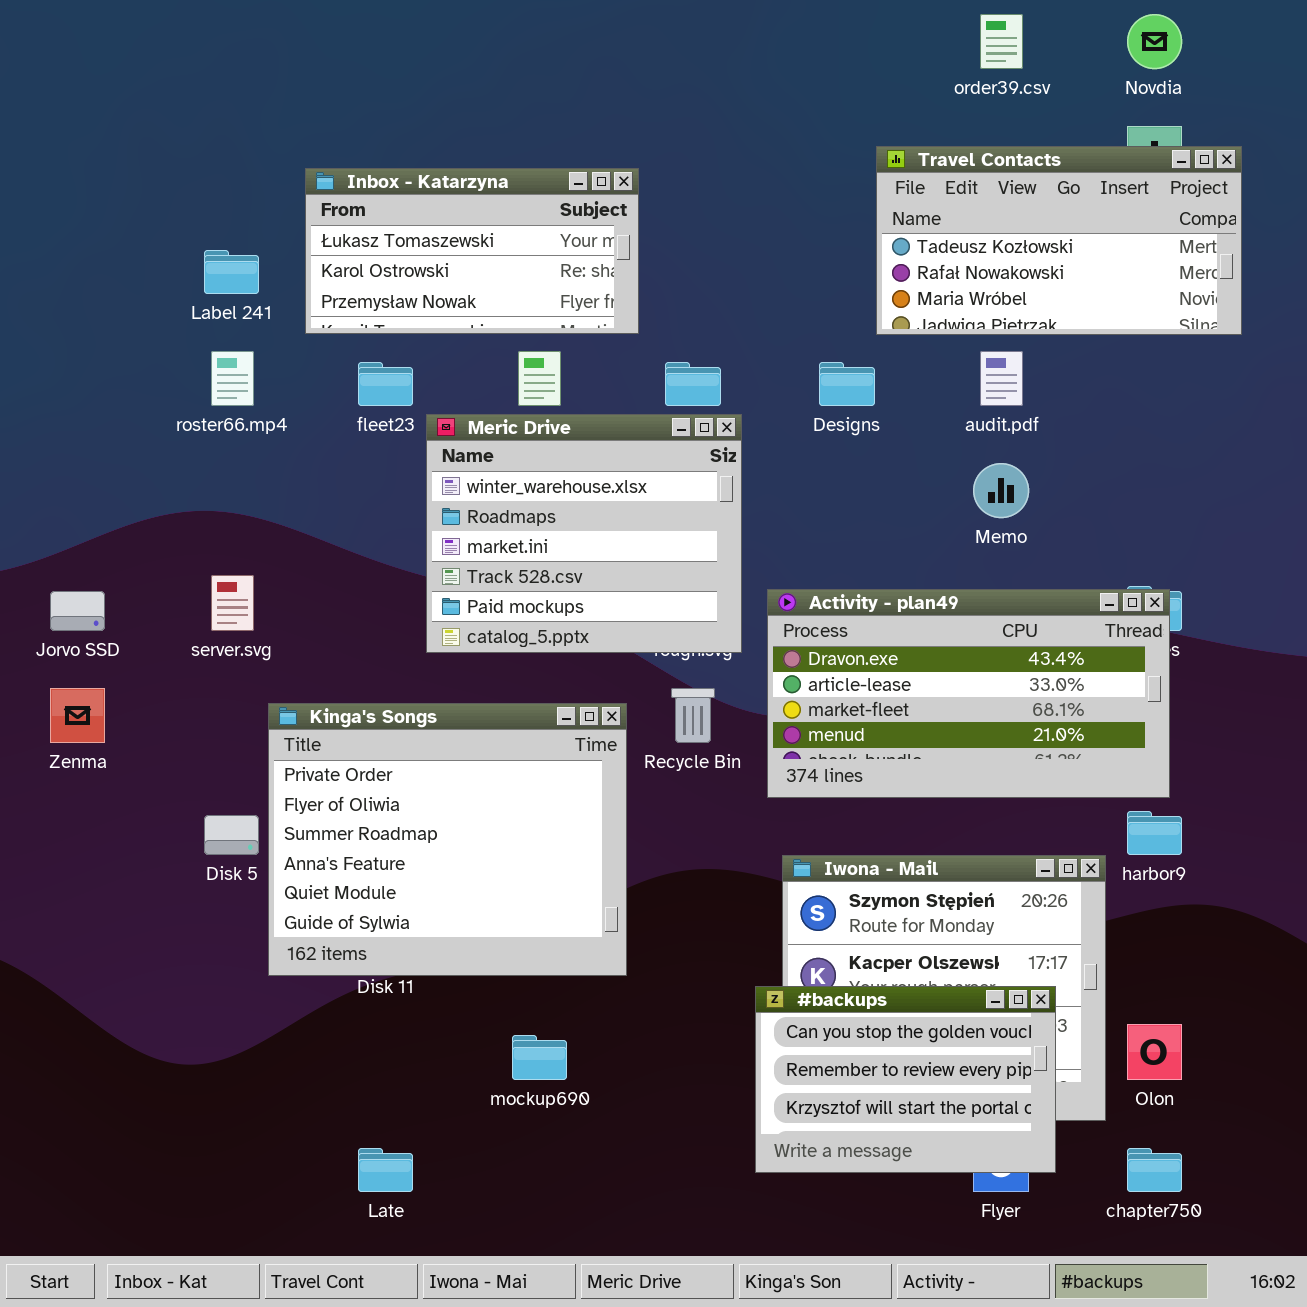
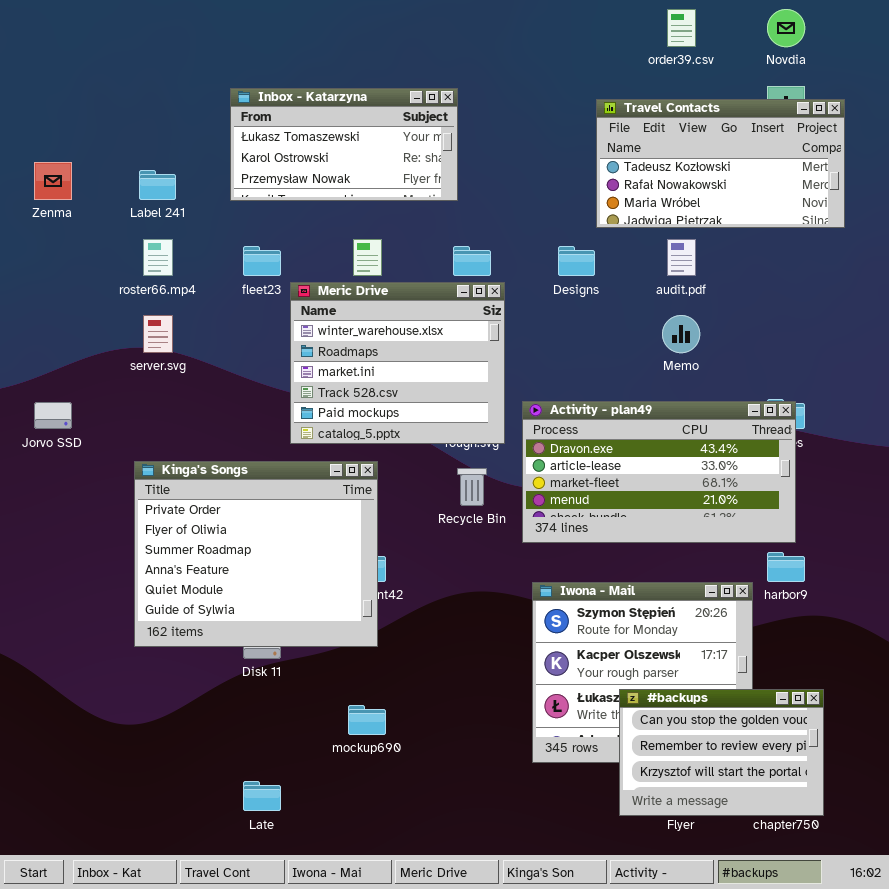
Inbox - Katarzyna: [305,168,639,334] -> [230,88,458,201], moved
server.svg: [211,575,254,631] -> [143,315,173,353], moved
Zenma: [50,688,105,743] -> [34,162,72,200], moved
Kinga's Songs: [268,703,627,976] -> [134,461,378,647], moved
#backups: [755,986,1056,1173] -> [619,689,824,816], moved

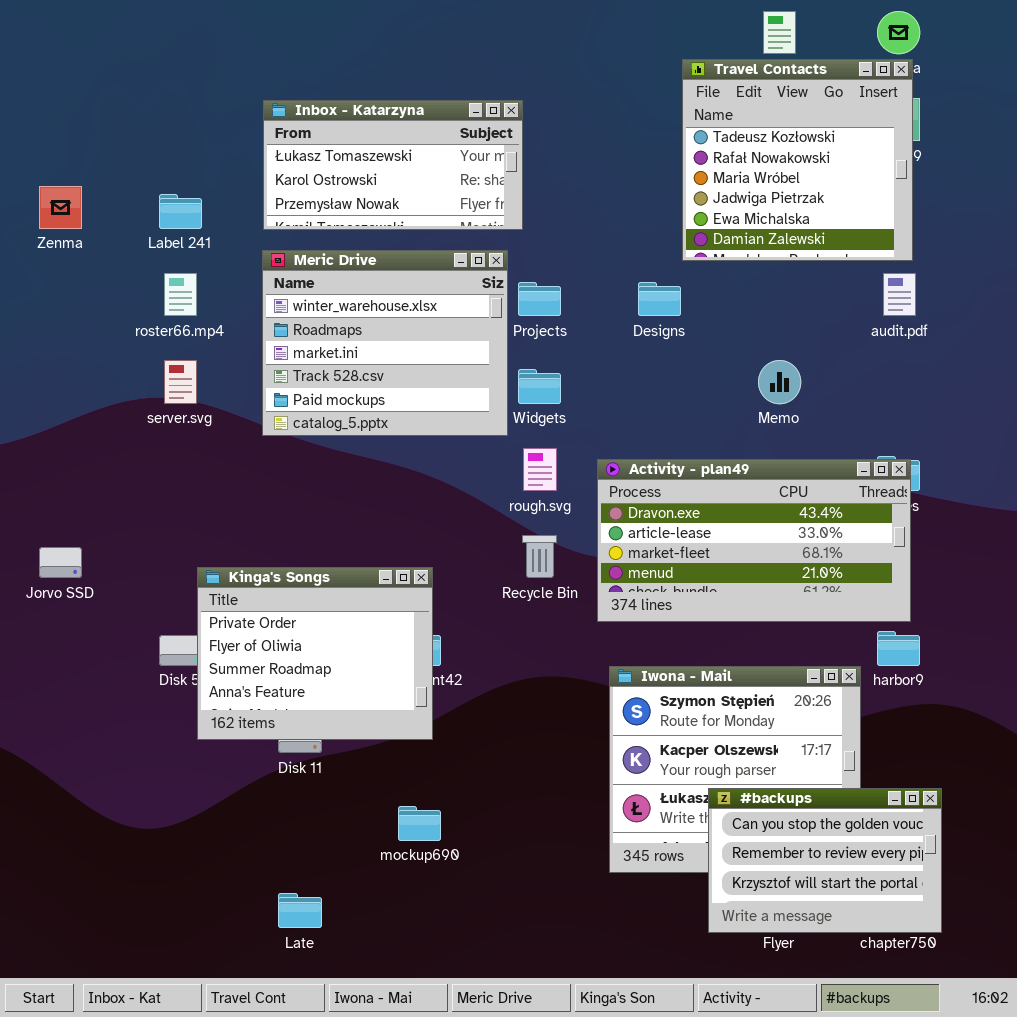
Travel Contacts: [596,99,845,228] -> [682,59,913,261], resized
audit.pdf: [667,239,696,276] -> [883,273,916,316], moved
Meric Drive: [290,282,505,444] -> [262,250,508,436], moved
Jorvo SSD: [34,402,72,429] -> [39,547,82,578], moved
Kinga's Songs: [134,461,378,647] -> [197,567,433,740], resized

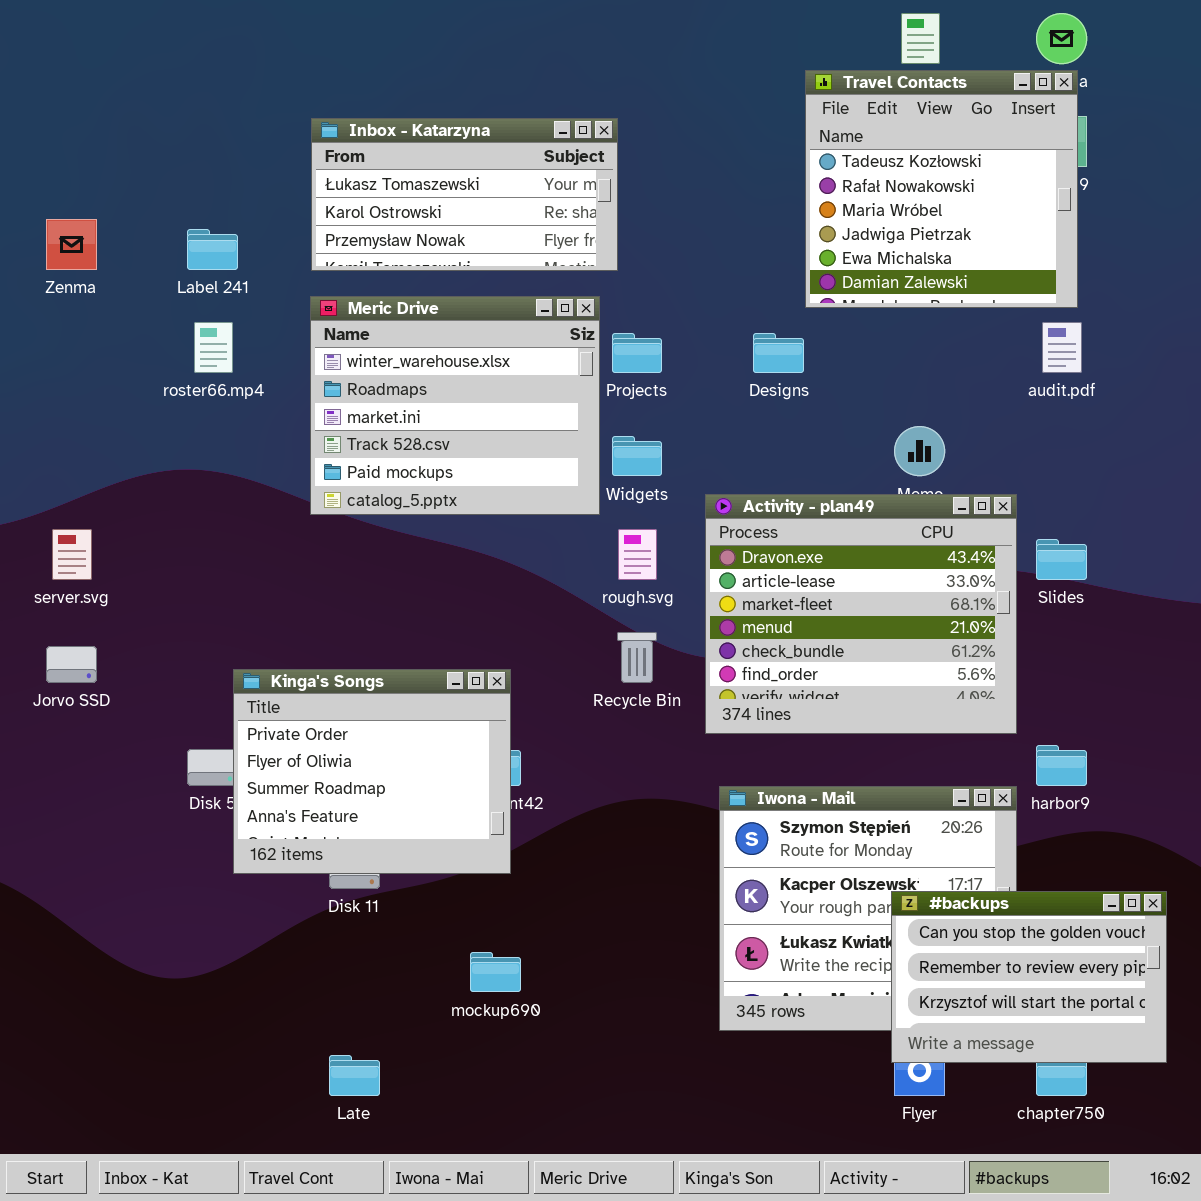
server.svg: [164,360,197,404] -> [52,529,92,580], moved
Activity - plan49: [597,459,911,622] -> [705,494,1017,734], resized
#backups: [708,788,942,933] -> [891,891,1167,1063], moved

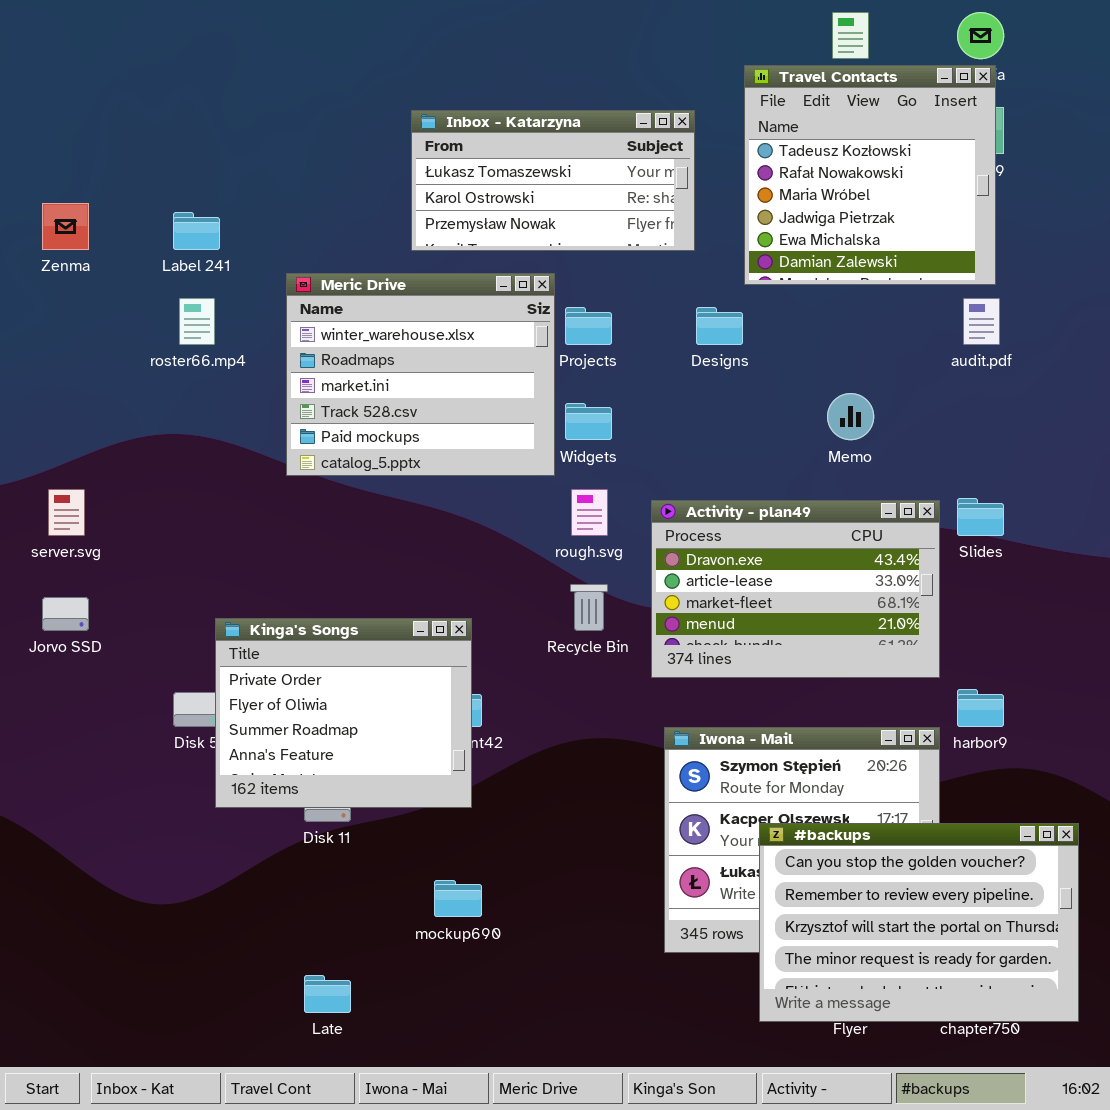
Inbox - Katarzyna: [311,118,618,271] -> [411,110,695,251], moved
Activity - plan49: [705,494,1017,734] -> [651,500,940,678], resized
#backups: [891,891,1167,1063] -> [759,823,1079,1022], resized

